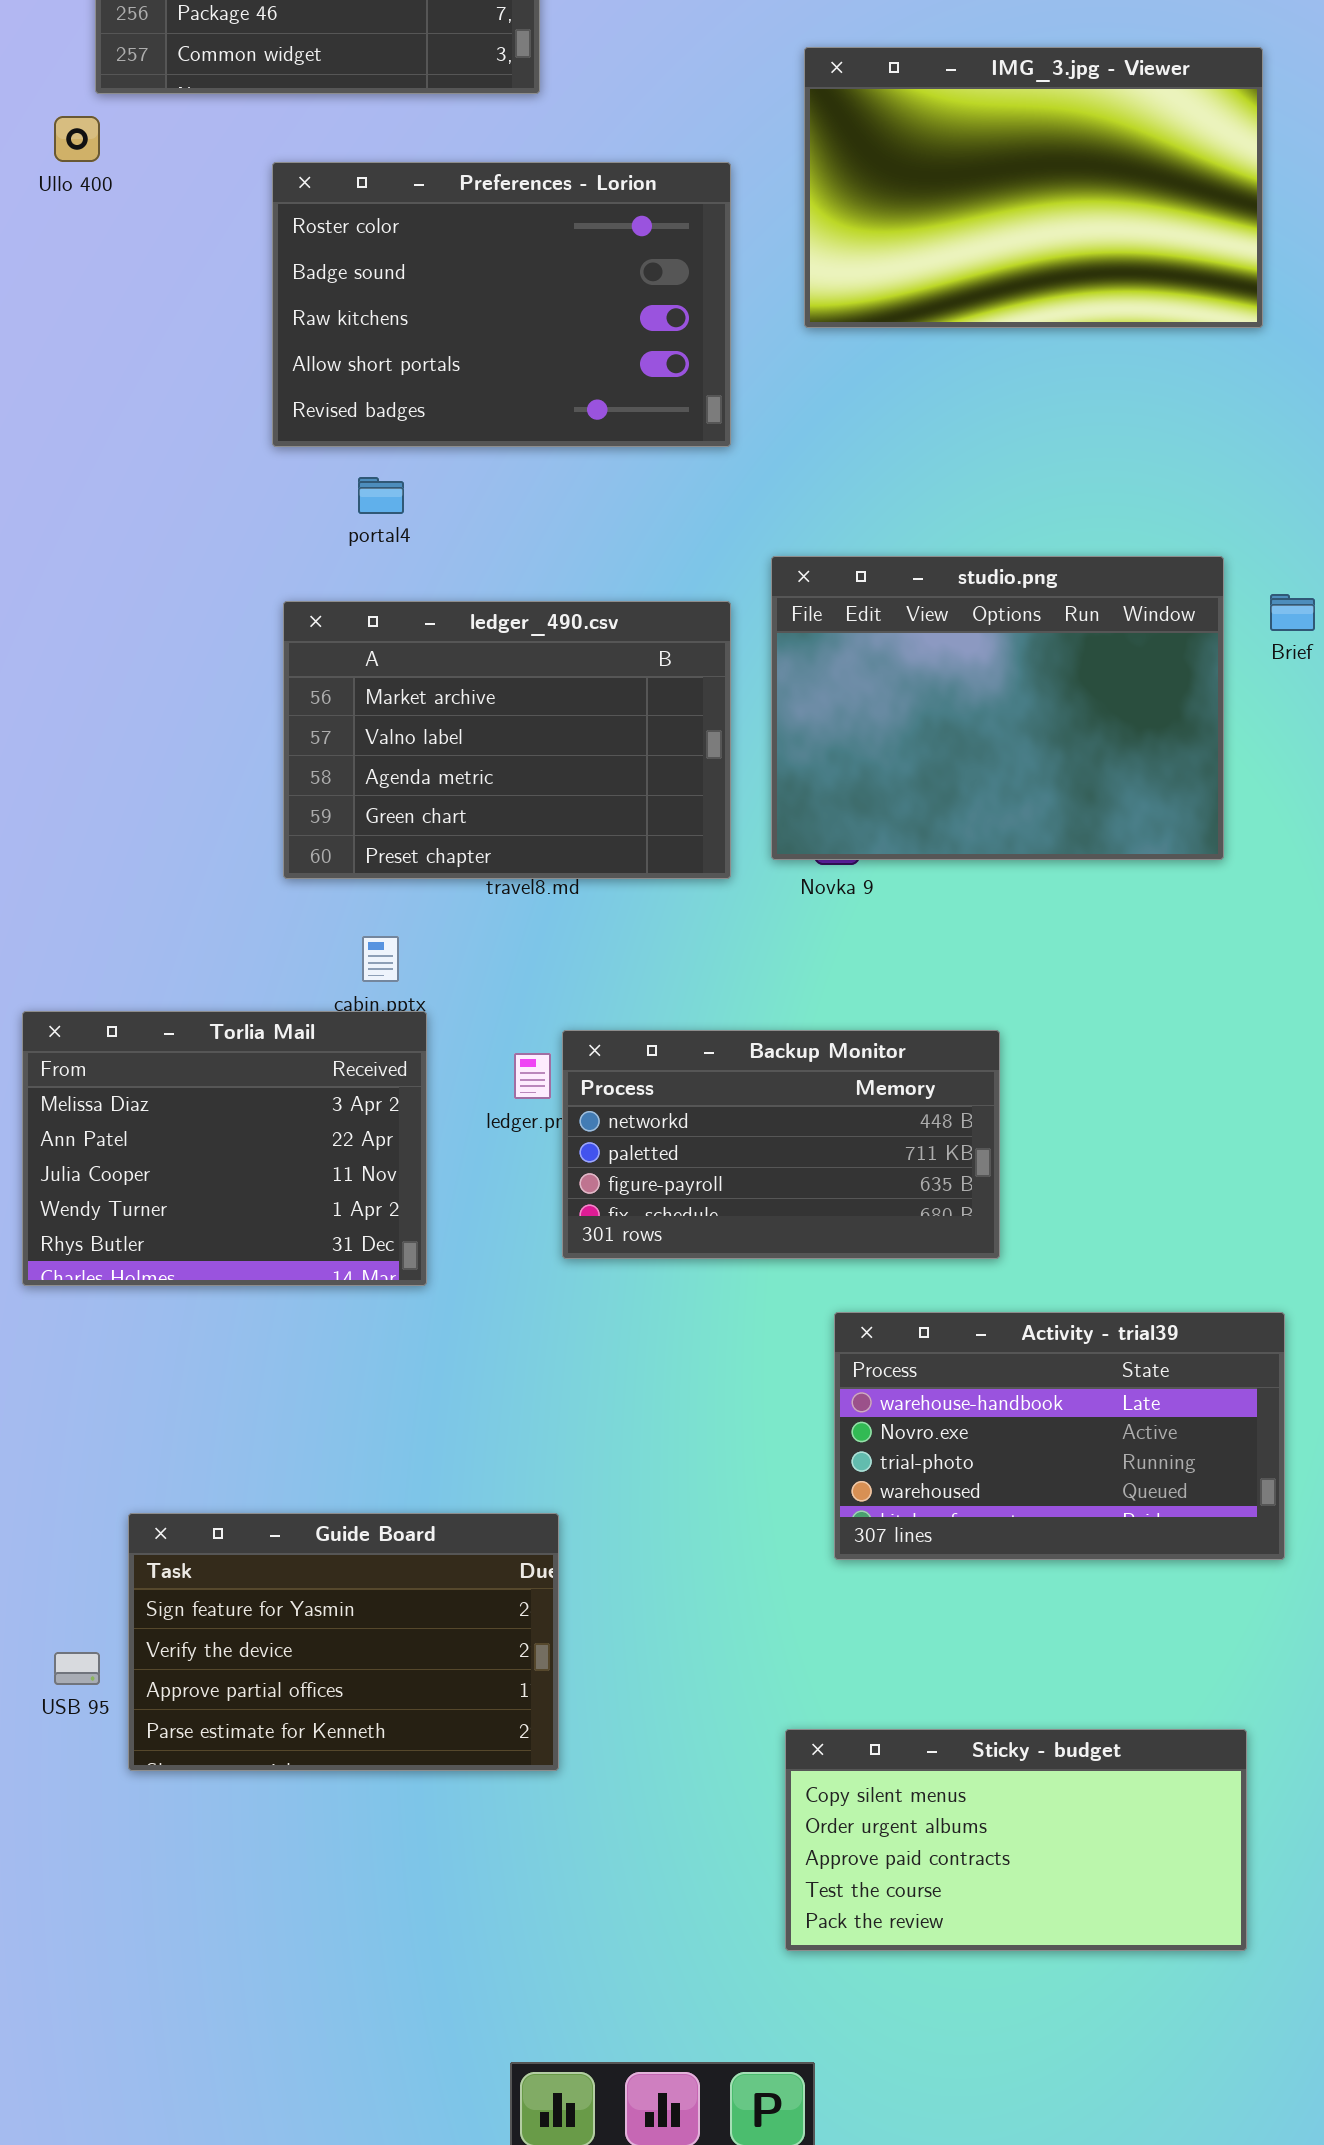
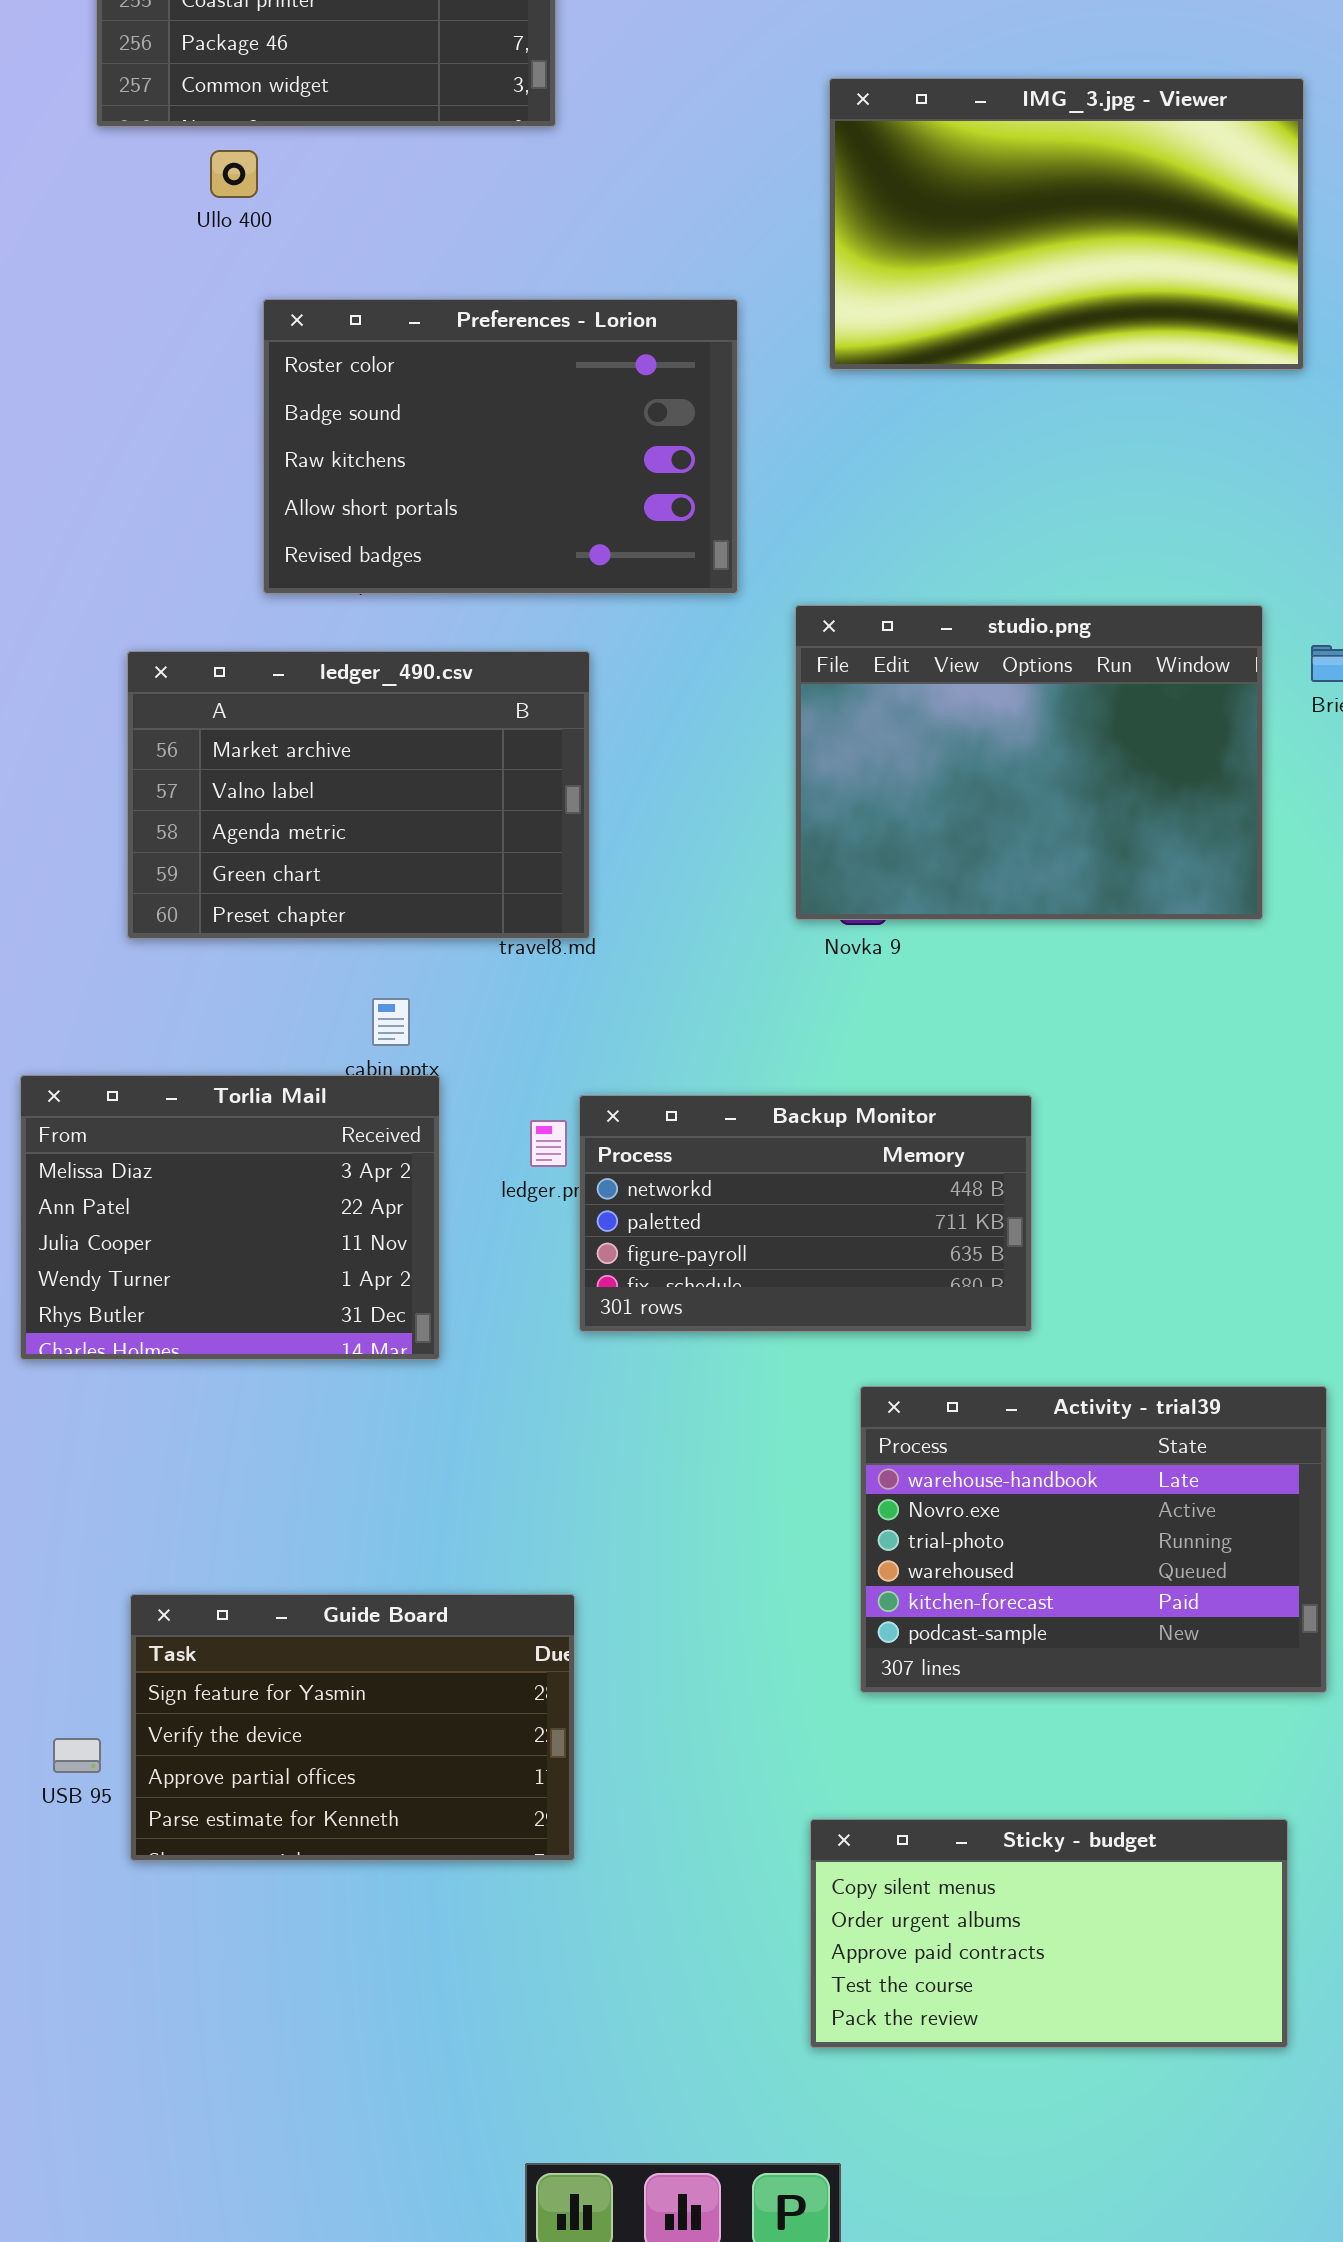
Ullo 400: [54,116,100,162] -> [210,150,258,198], moved
Preferences - Lorion: [272,162,731,447] -> [263,299,738,594], moved
ledger_490.csv: [283,601,731,879] -> [127,651,590,939], moved
Activity - trial39: [834,1312,1285,1560] -> [860,1386,1327,1693], resized

